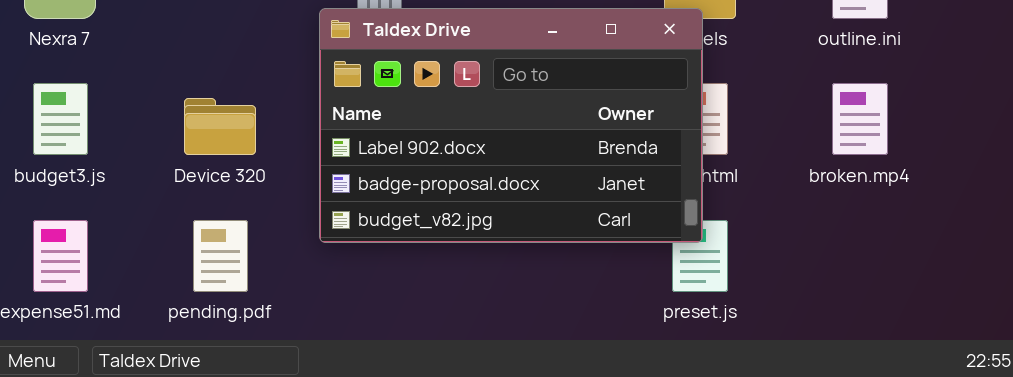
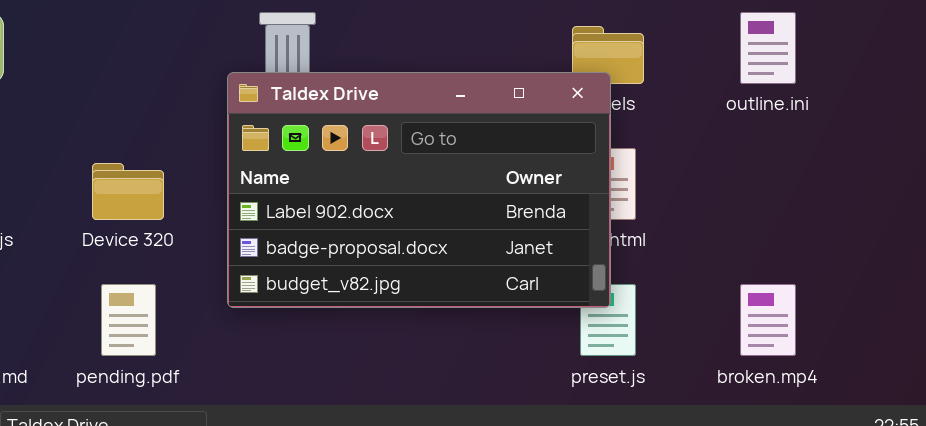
broken.mp4: [832,83,888,155] -> [740,284,796,356], moved

